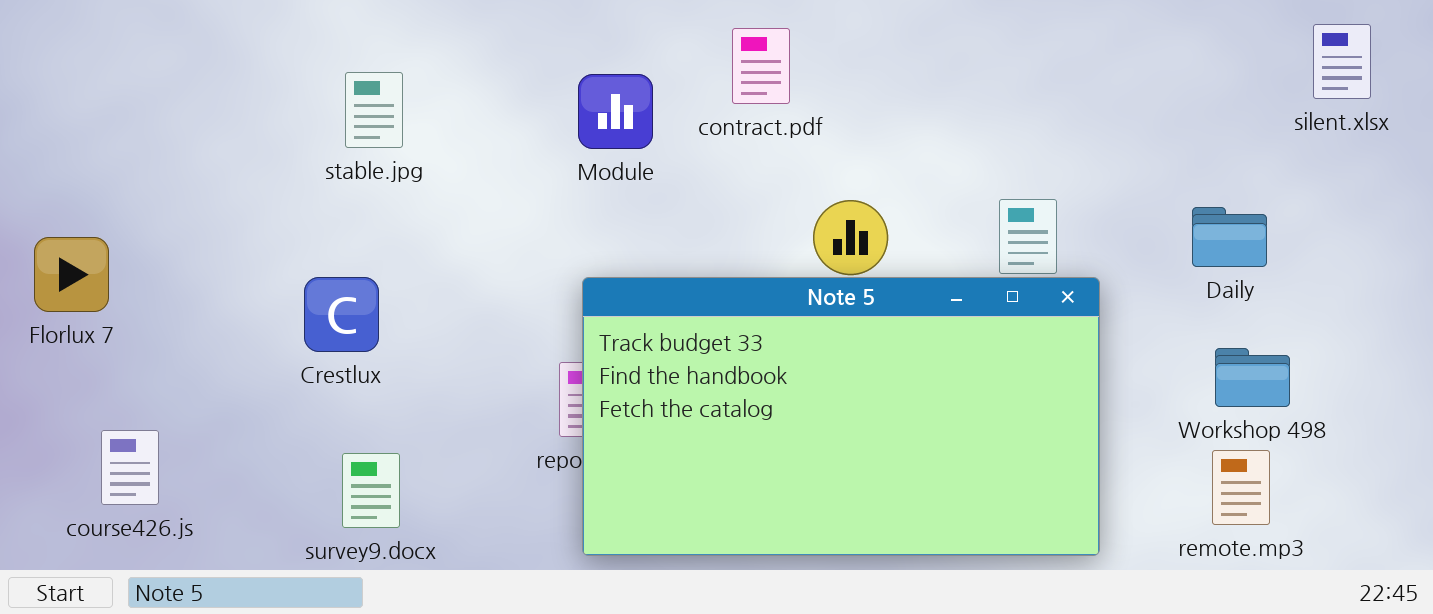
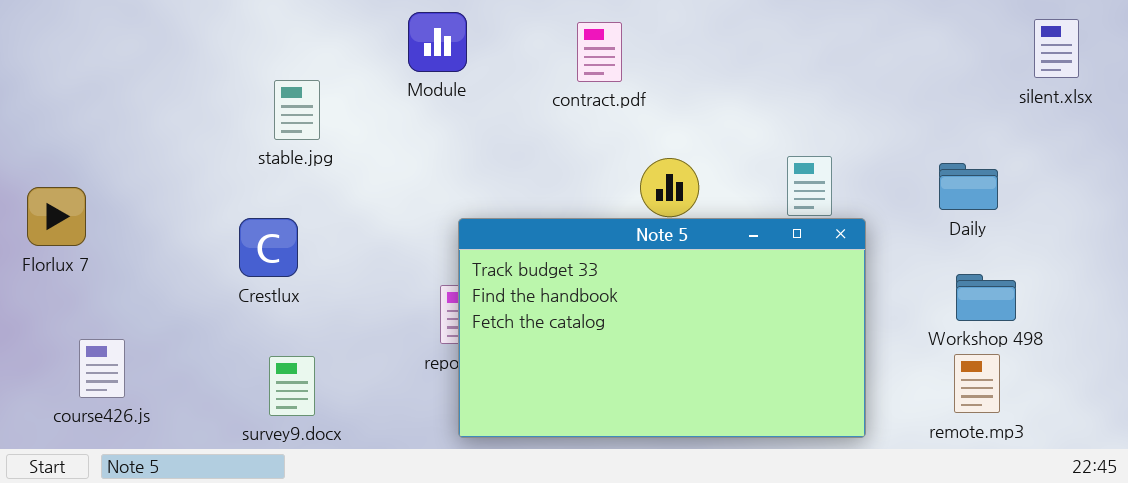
stable.jpg: [345,72,403,148] -> [274,80,320,140], moved
Module: [578,74,653,149] -> [408,12,467,72], moved

